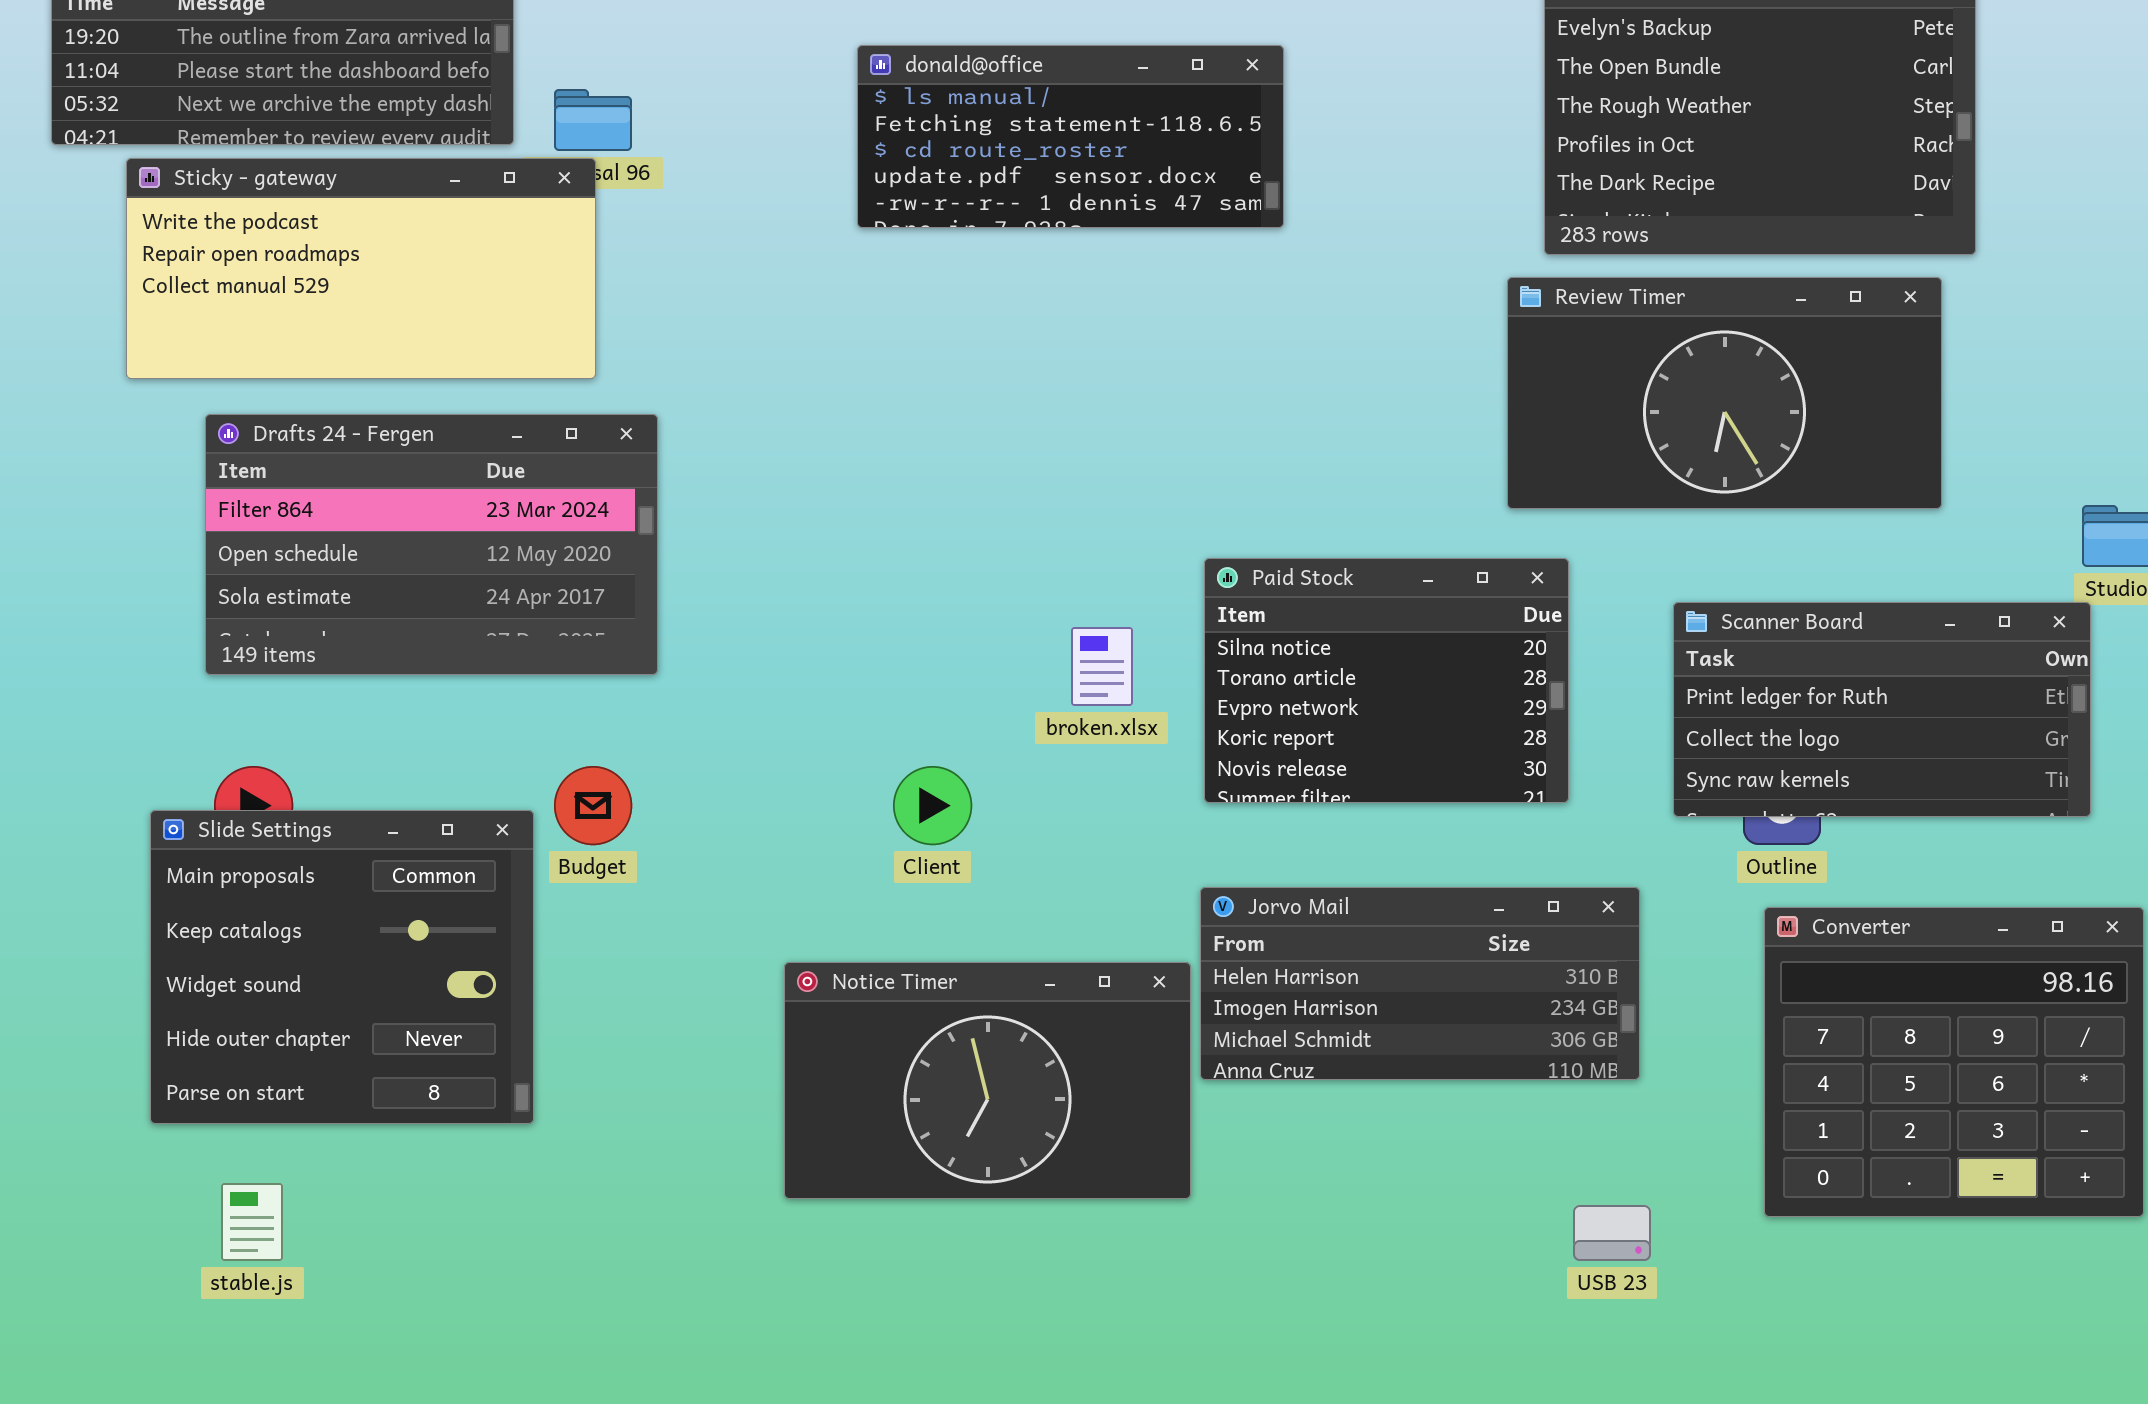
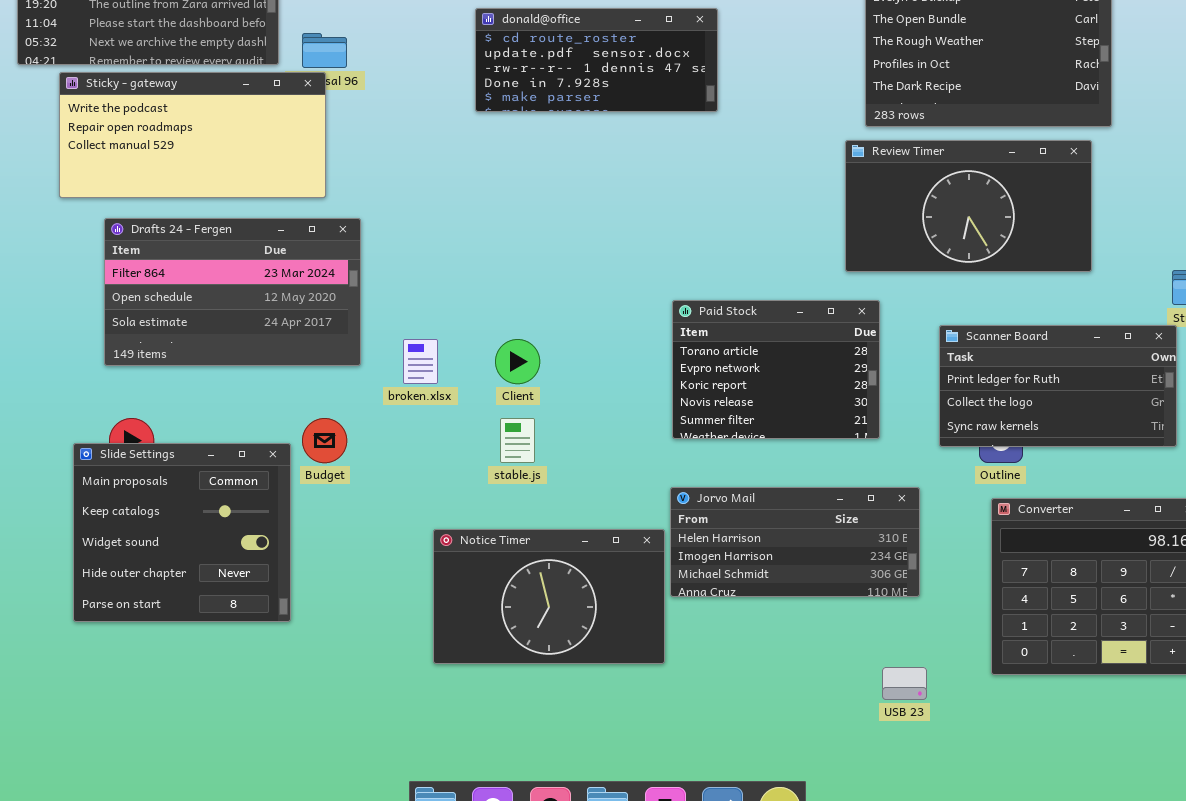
donald@office: [857,45,1284,228] -> [475,8,718,112], scrolled down 2 rows
Paid Stock: [1204,558,1569,803] -> [672,300,880,439], scrolled down 1 row
broken.xlsx: [1071,627,1133,706] -> [403,339,438,384], moved
Client: [893,766,972,845] -> [495,339,540,384], moved
stable.js: [221,1183,283,1261] -> [500,418,535,463], moved

